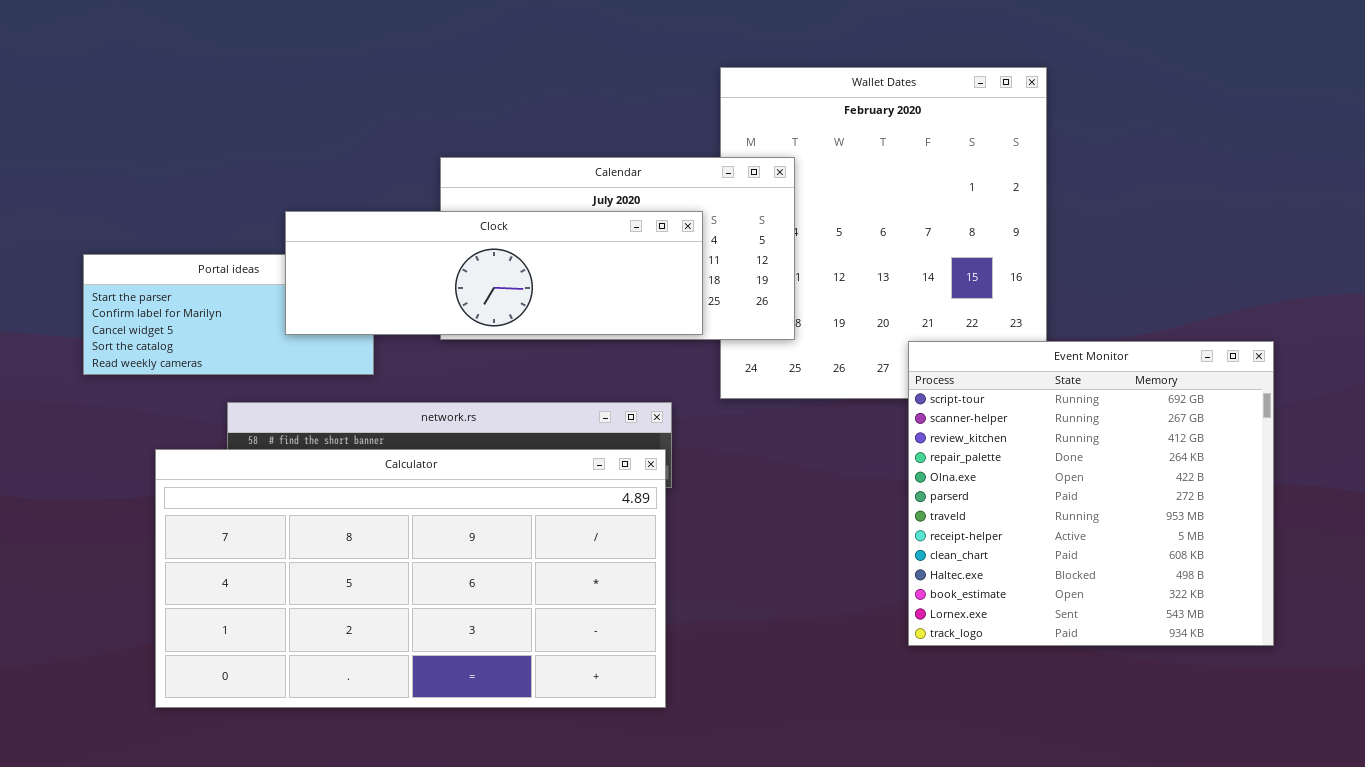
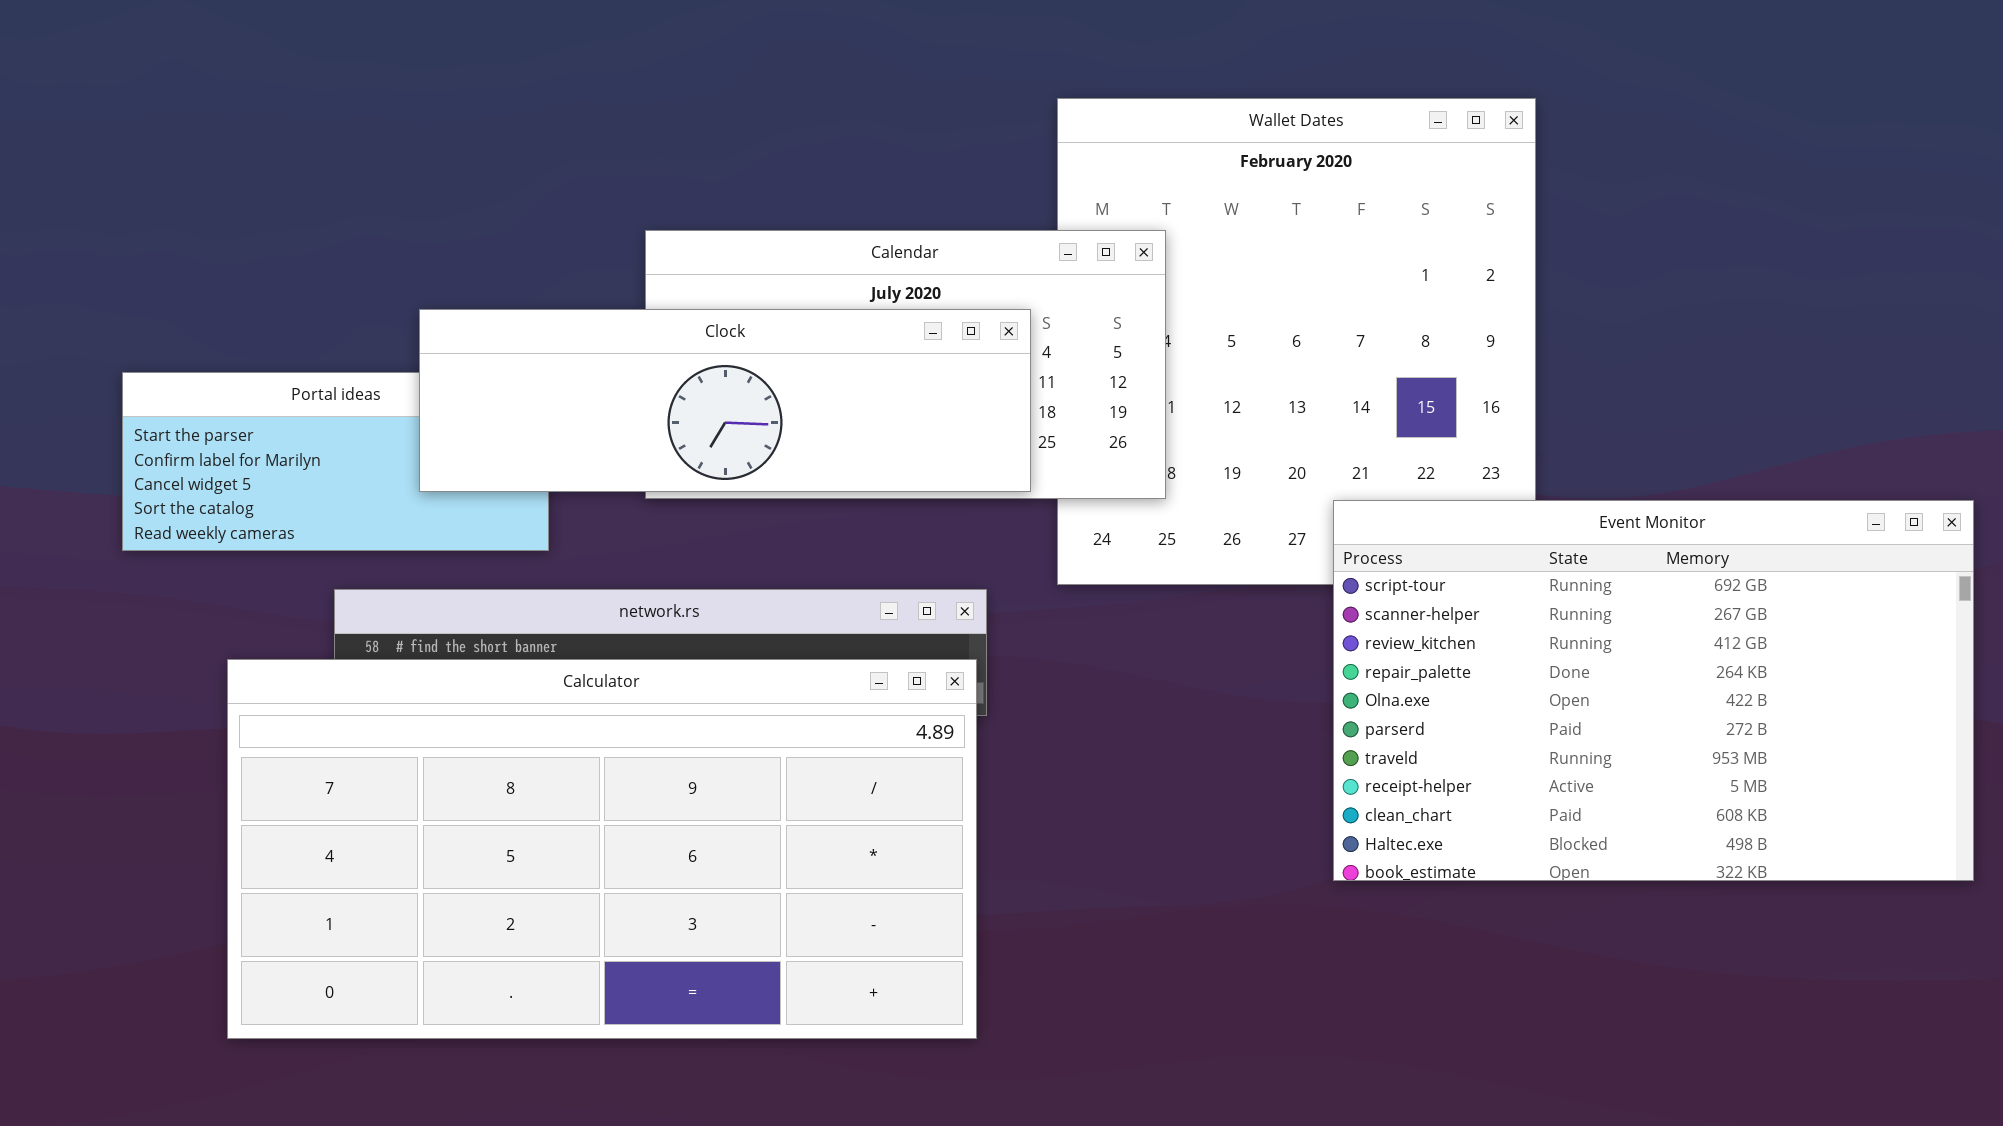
Event Monitor: [908,341,1274,646] -> [1333,500,1974,881], resized

